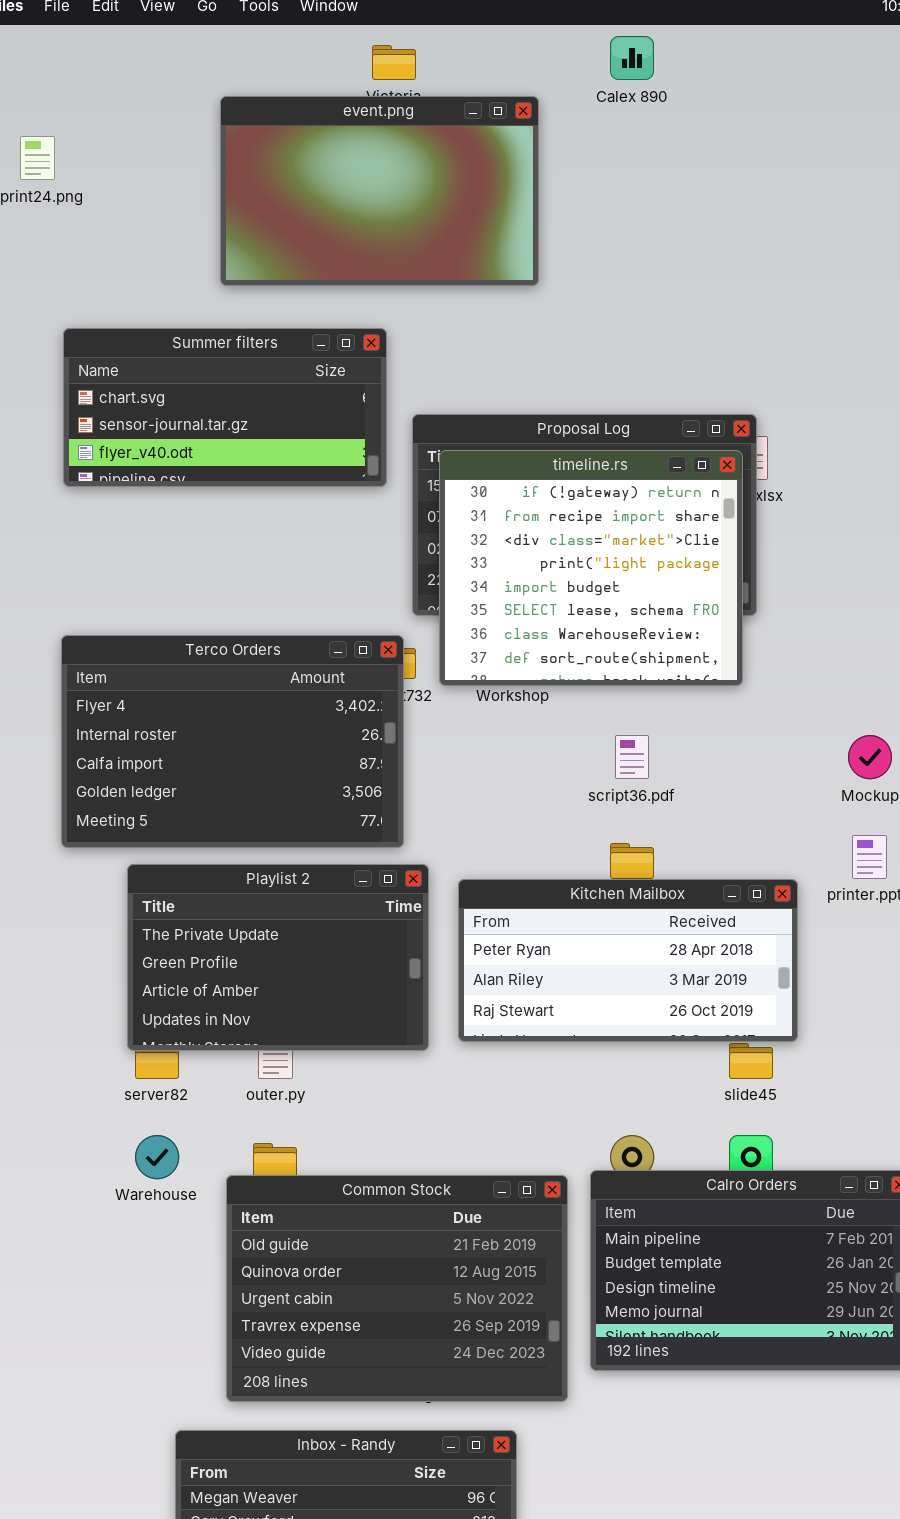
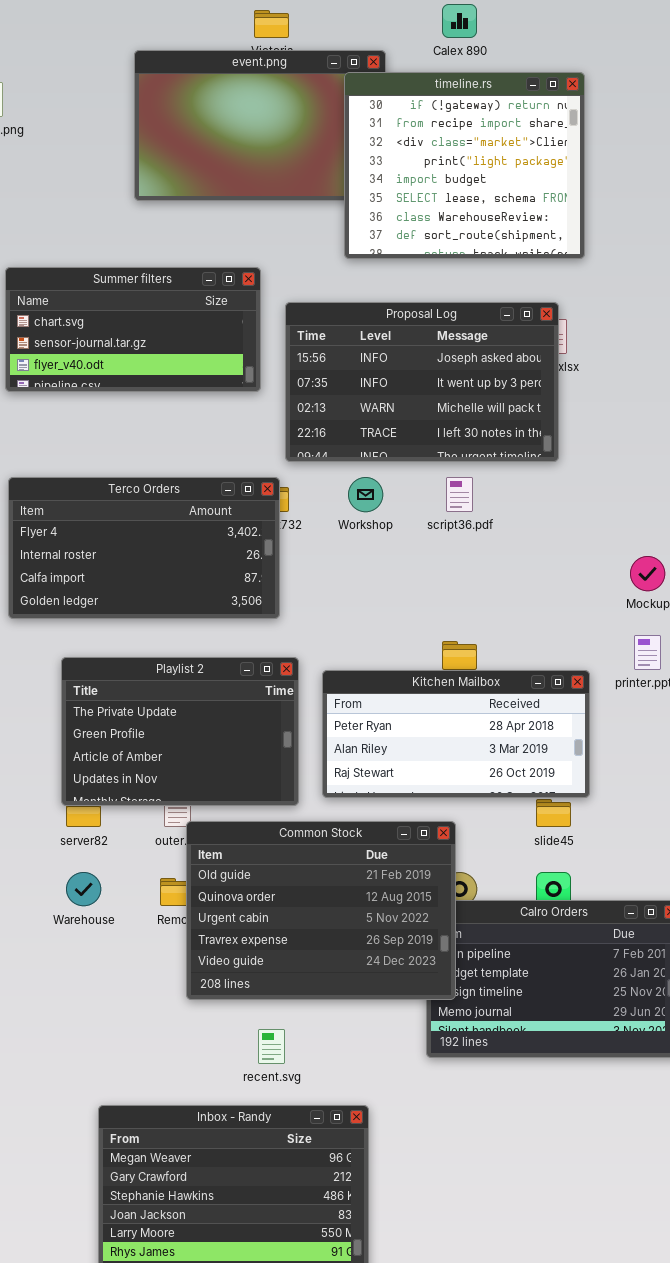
Summer filters: [63,328,387,487] -> [5,267,261,392], moved
timeline.rs: [439,450,743,686] -> [344,72,585,259], moved
Terco Orders: [61,635,404,848] -> [8,477,280,619], resized
script36.pdf: [615,735,649,779] -> [446,477,473,512], moved
Common Stock: [226,1175,568,1402] -> [186,821,456,1000], moved

